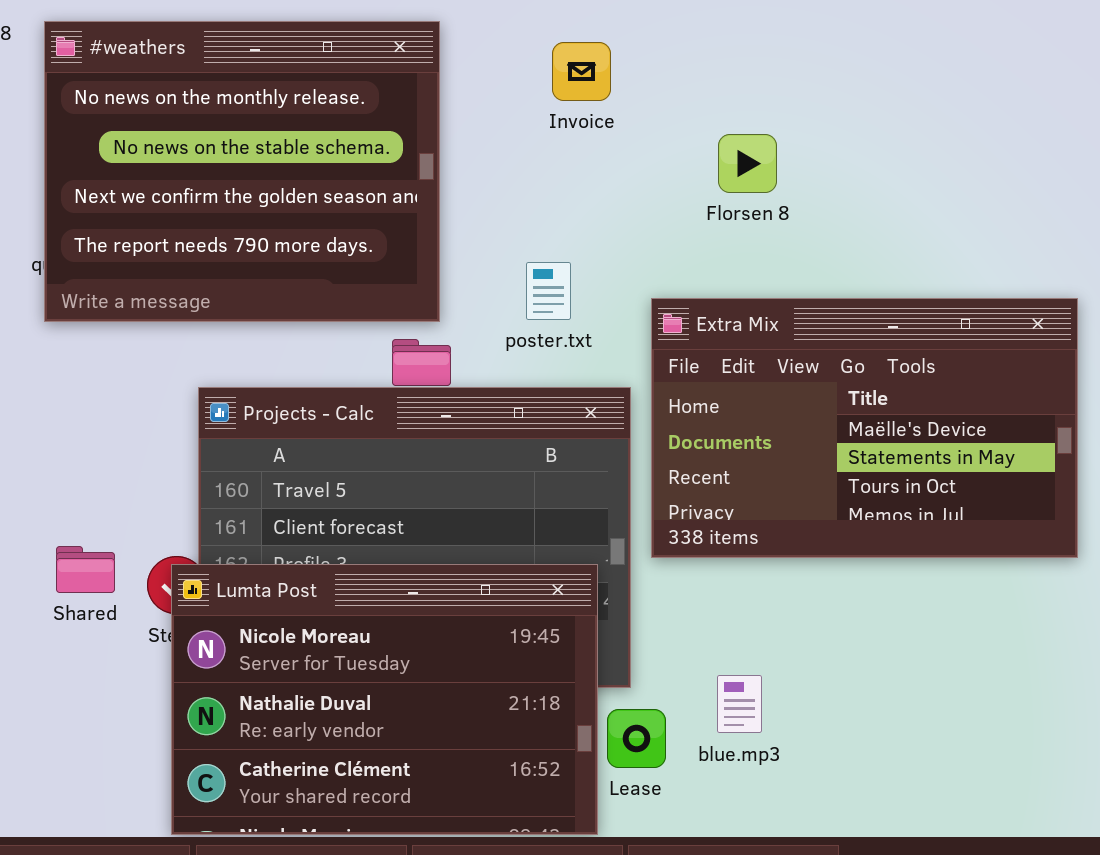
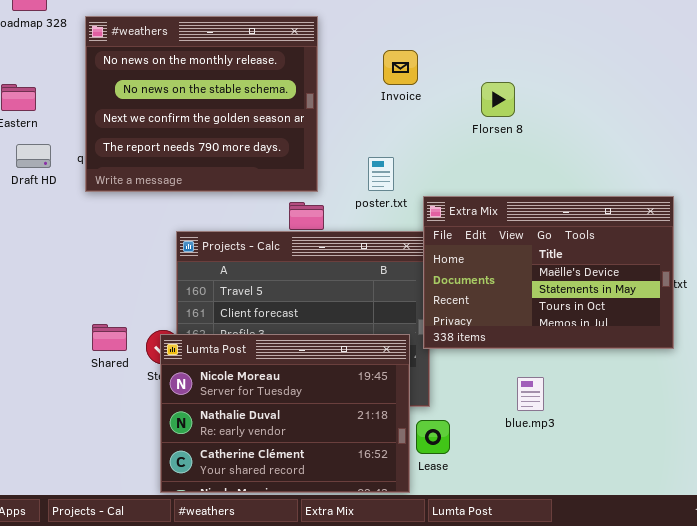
Invoice: [552,42,611,101] -> [383,50,418,85], moved
Extra Mix: [651,298,1078,558] -> [423,196,674,349], moved
blue.mp3: [717,675,762,733] -> [517,377,544,411], moved

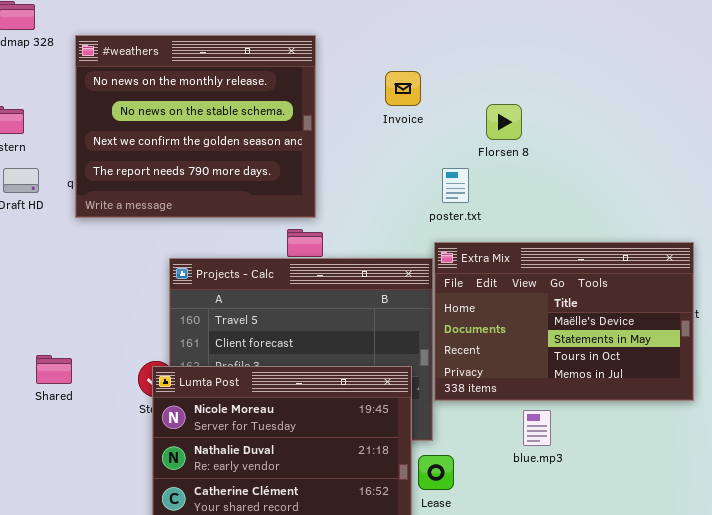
poster.txt: [368,157,394,191] -> [442,168,469,203], moved
Extra Mix: [423,196,674,349] -> [434,242,694,401], moved
Shared: [92,324,127,351] -> [36,355,72,384], moved

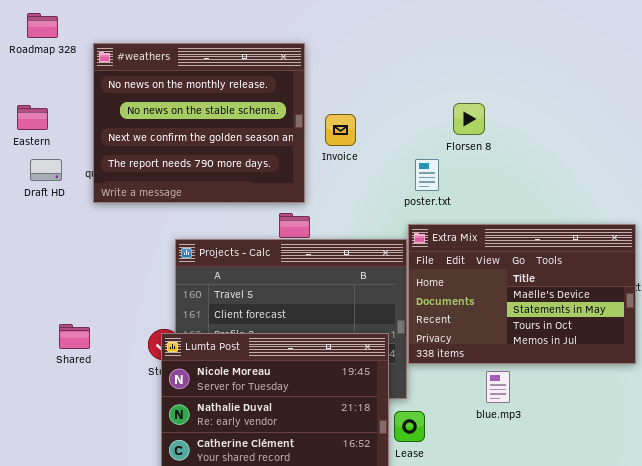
Invoice: [385,71,421,106] -> [325,114,356,146], moved

